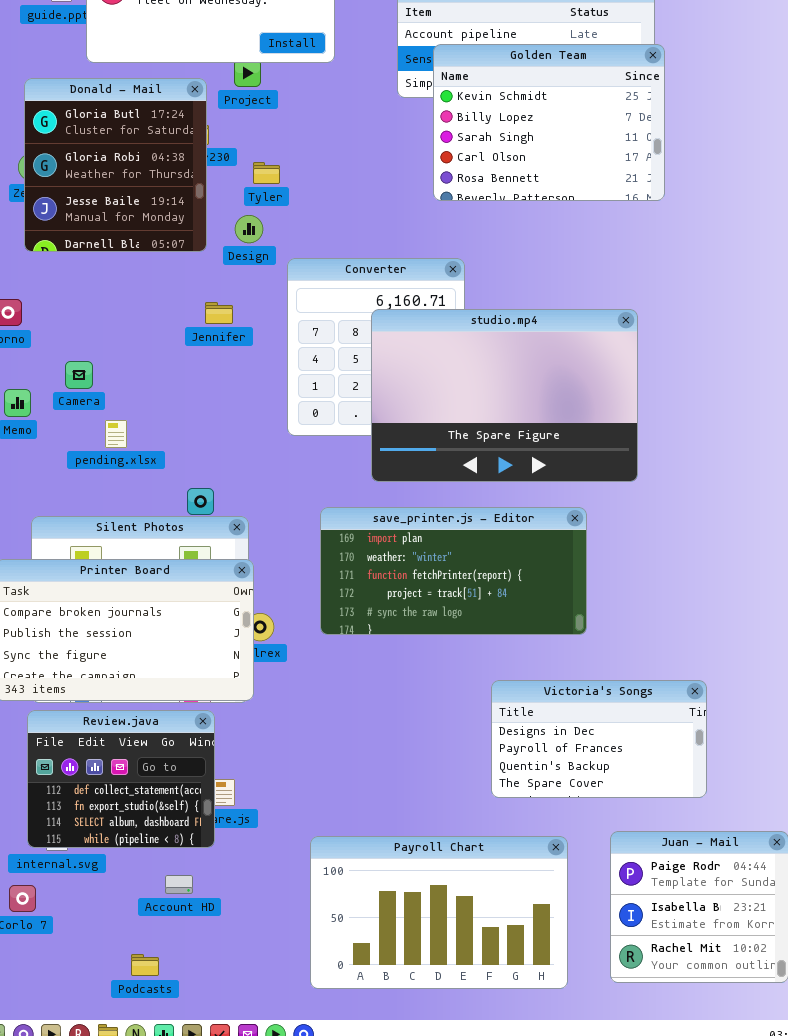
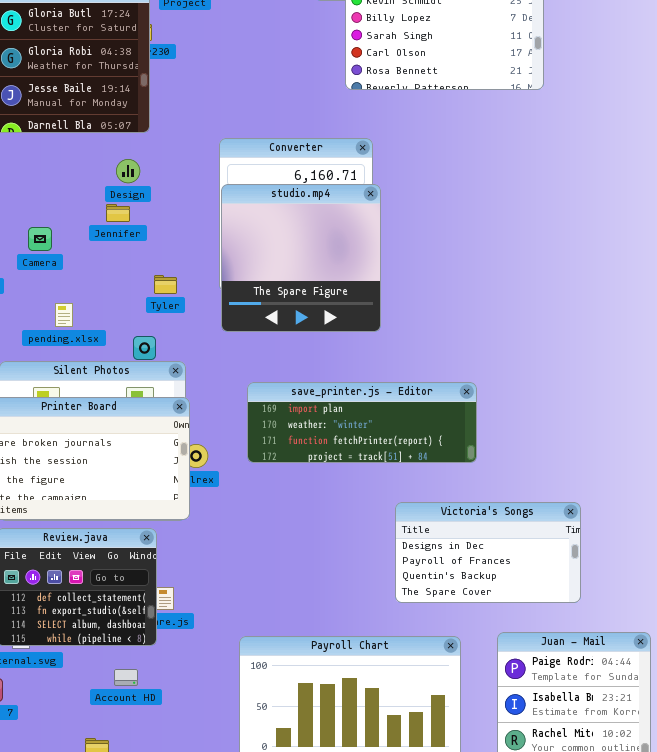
Tyler: [253,162,280,184] -> [154,275,177,294], moved
Design: [235,215,263,243] -> [116,159,140,183], moved
Jennifer: [205,302,233,324] -> [106,204,130,222], moved
studio.mp4: [371,309,638,482] -> [221,184,381,332], moved, resized
pending.xlsx: [105,420,127,448] -> [55,303,73,327], moved
save_printer.js - Editor: [320,507,587,635] -> [247,382,477,463], resized

